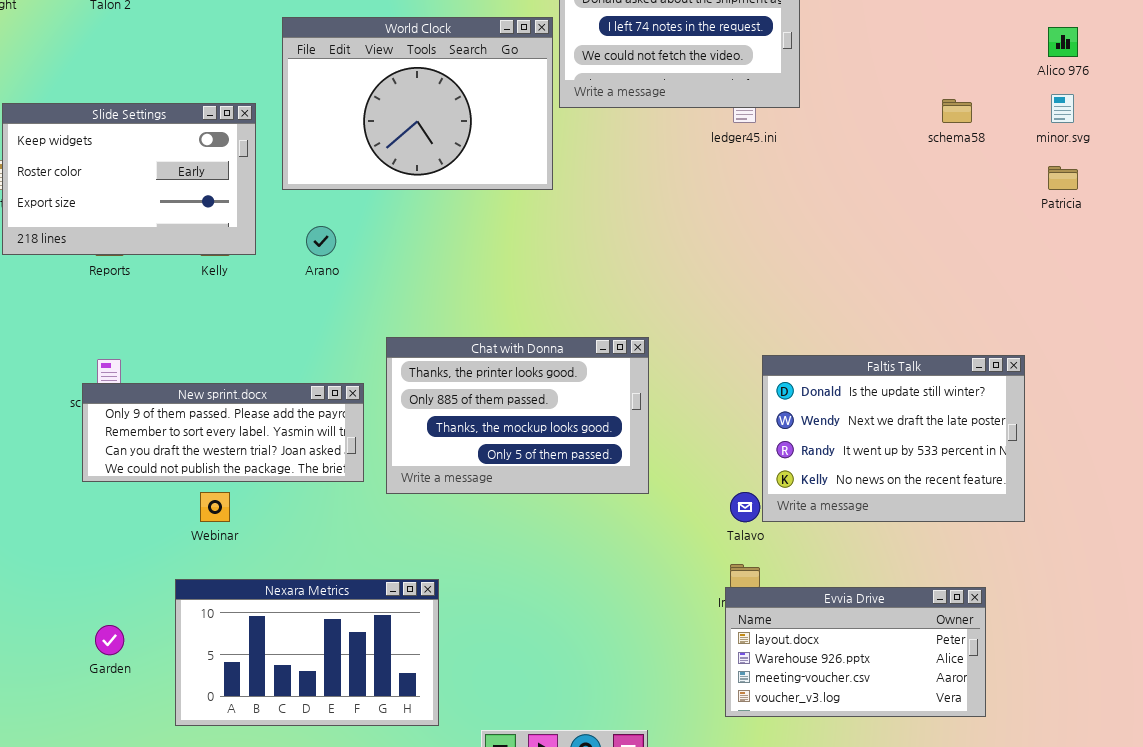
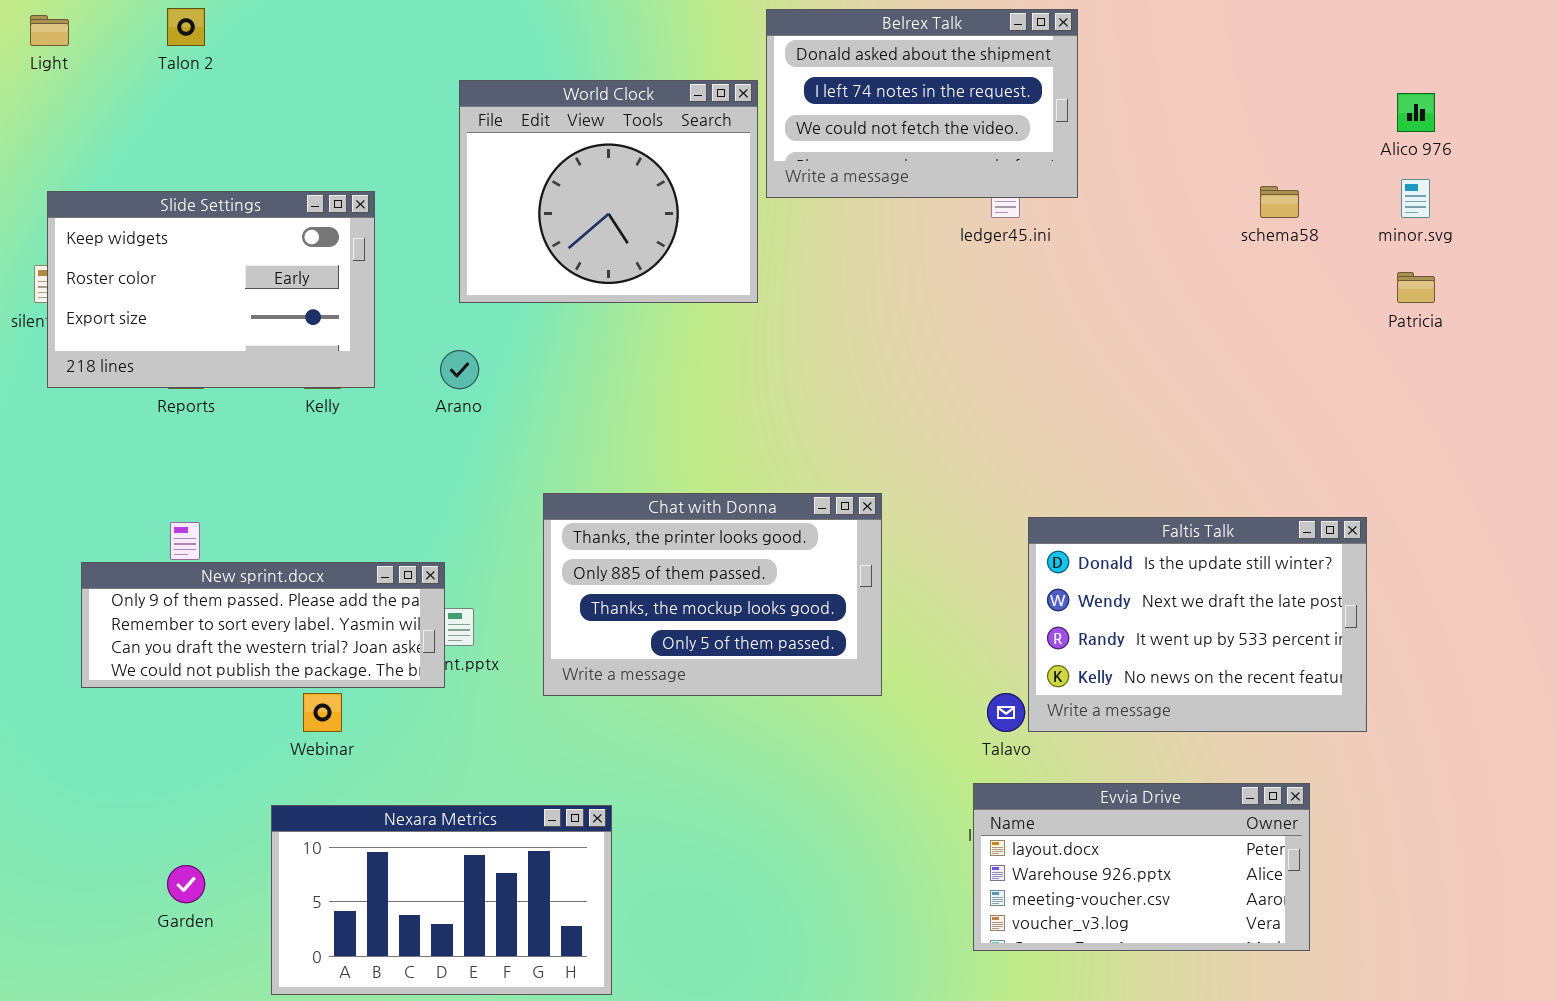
World Clock: [282,17,553,190] -> [459,80,758,303], resized
New sprint.docx: [82,383,364,482] -> [81,562,445,688], moved
Evvia Drive: [725,587,986,717] -> [973,783,1310,951], moved

